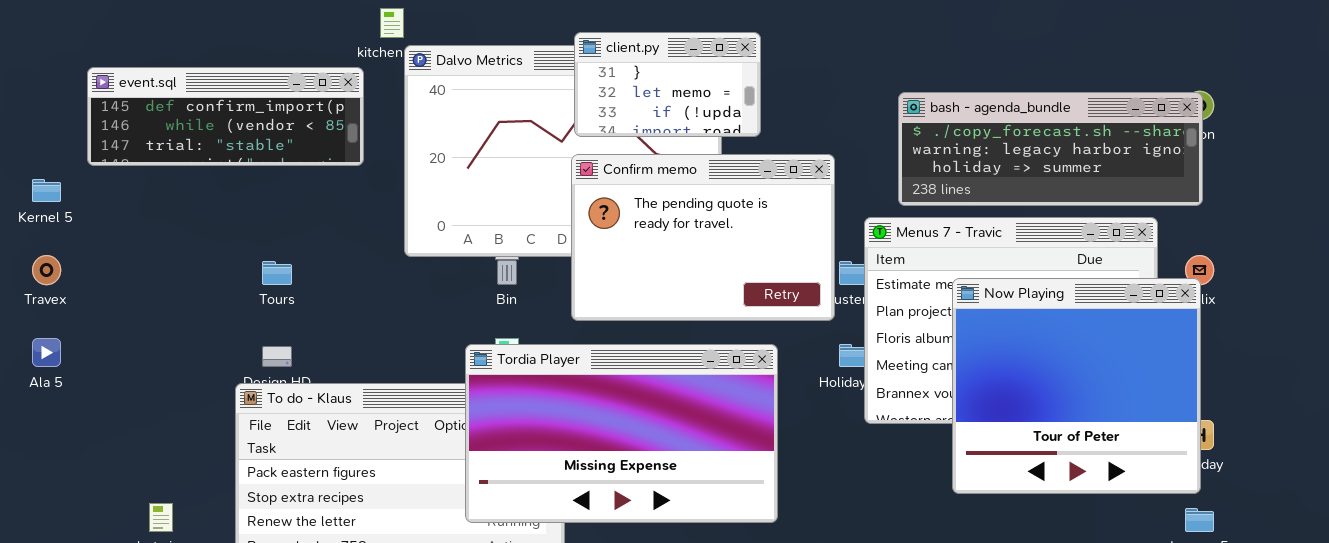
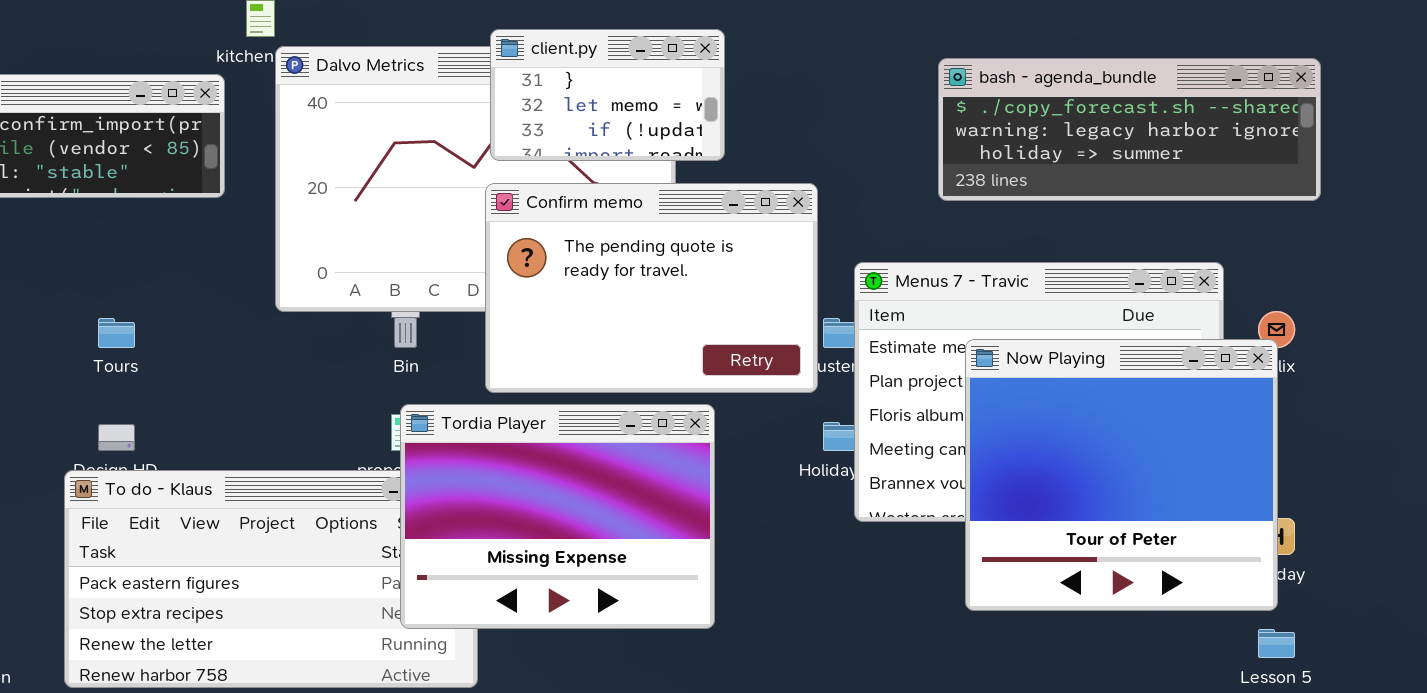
bash - agenda_bundle: [898,92,1203,206] -> [938,58,1321,201], moved
Tordia Player: [465,344,778,523] -> [400,404,715,629], moved, resized

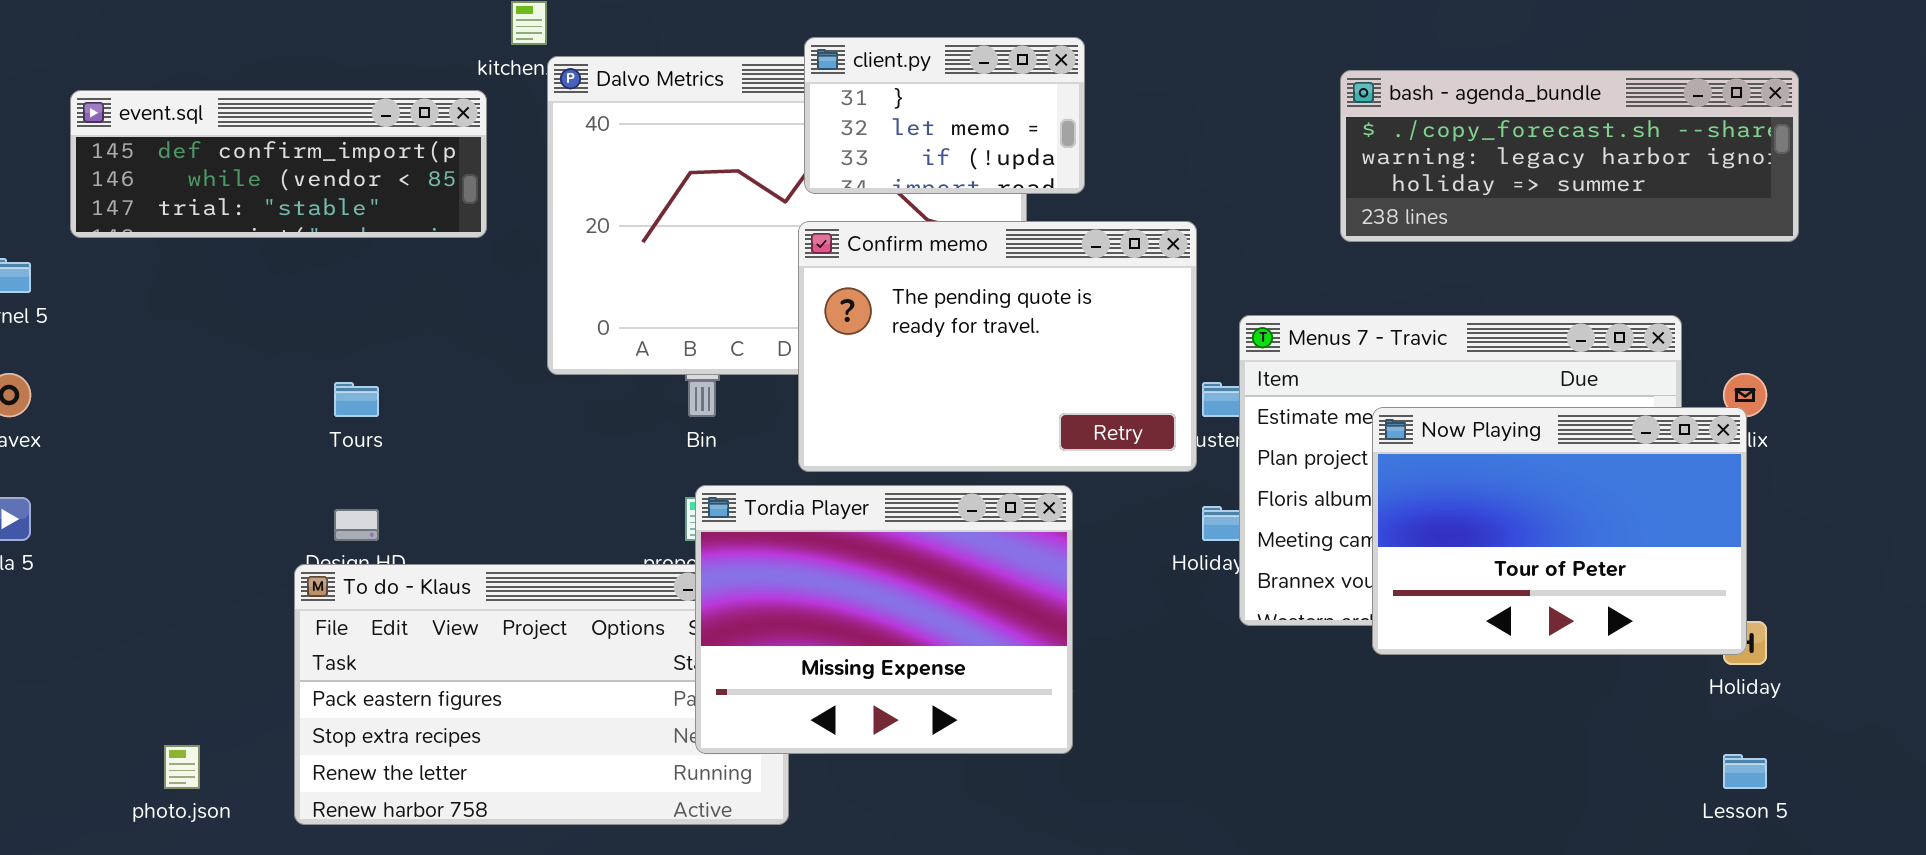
Now Playing: [965,339,1278,611] -> [1372,407,1747,655], resized

